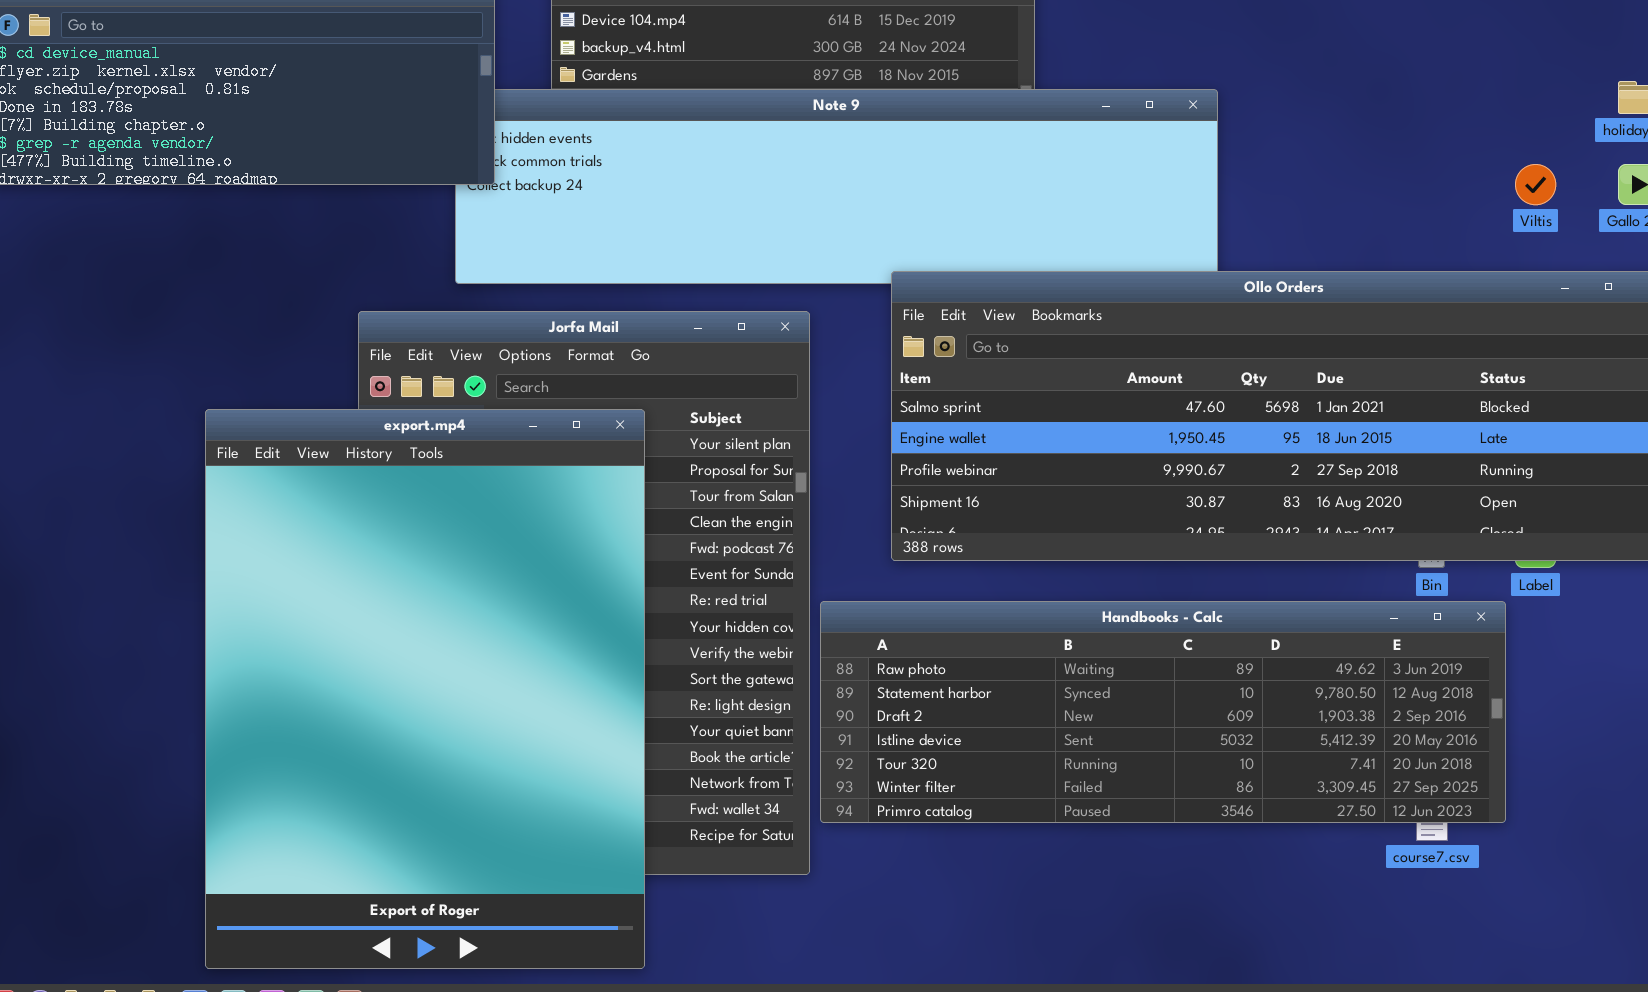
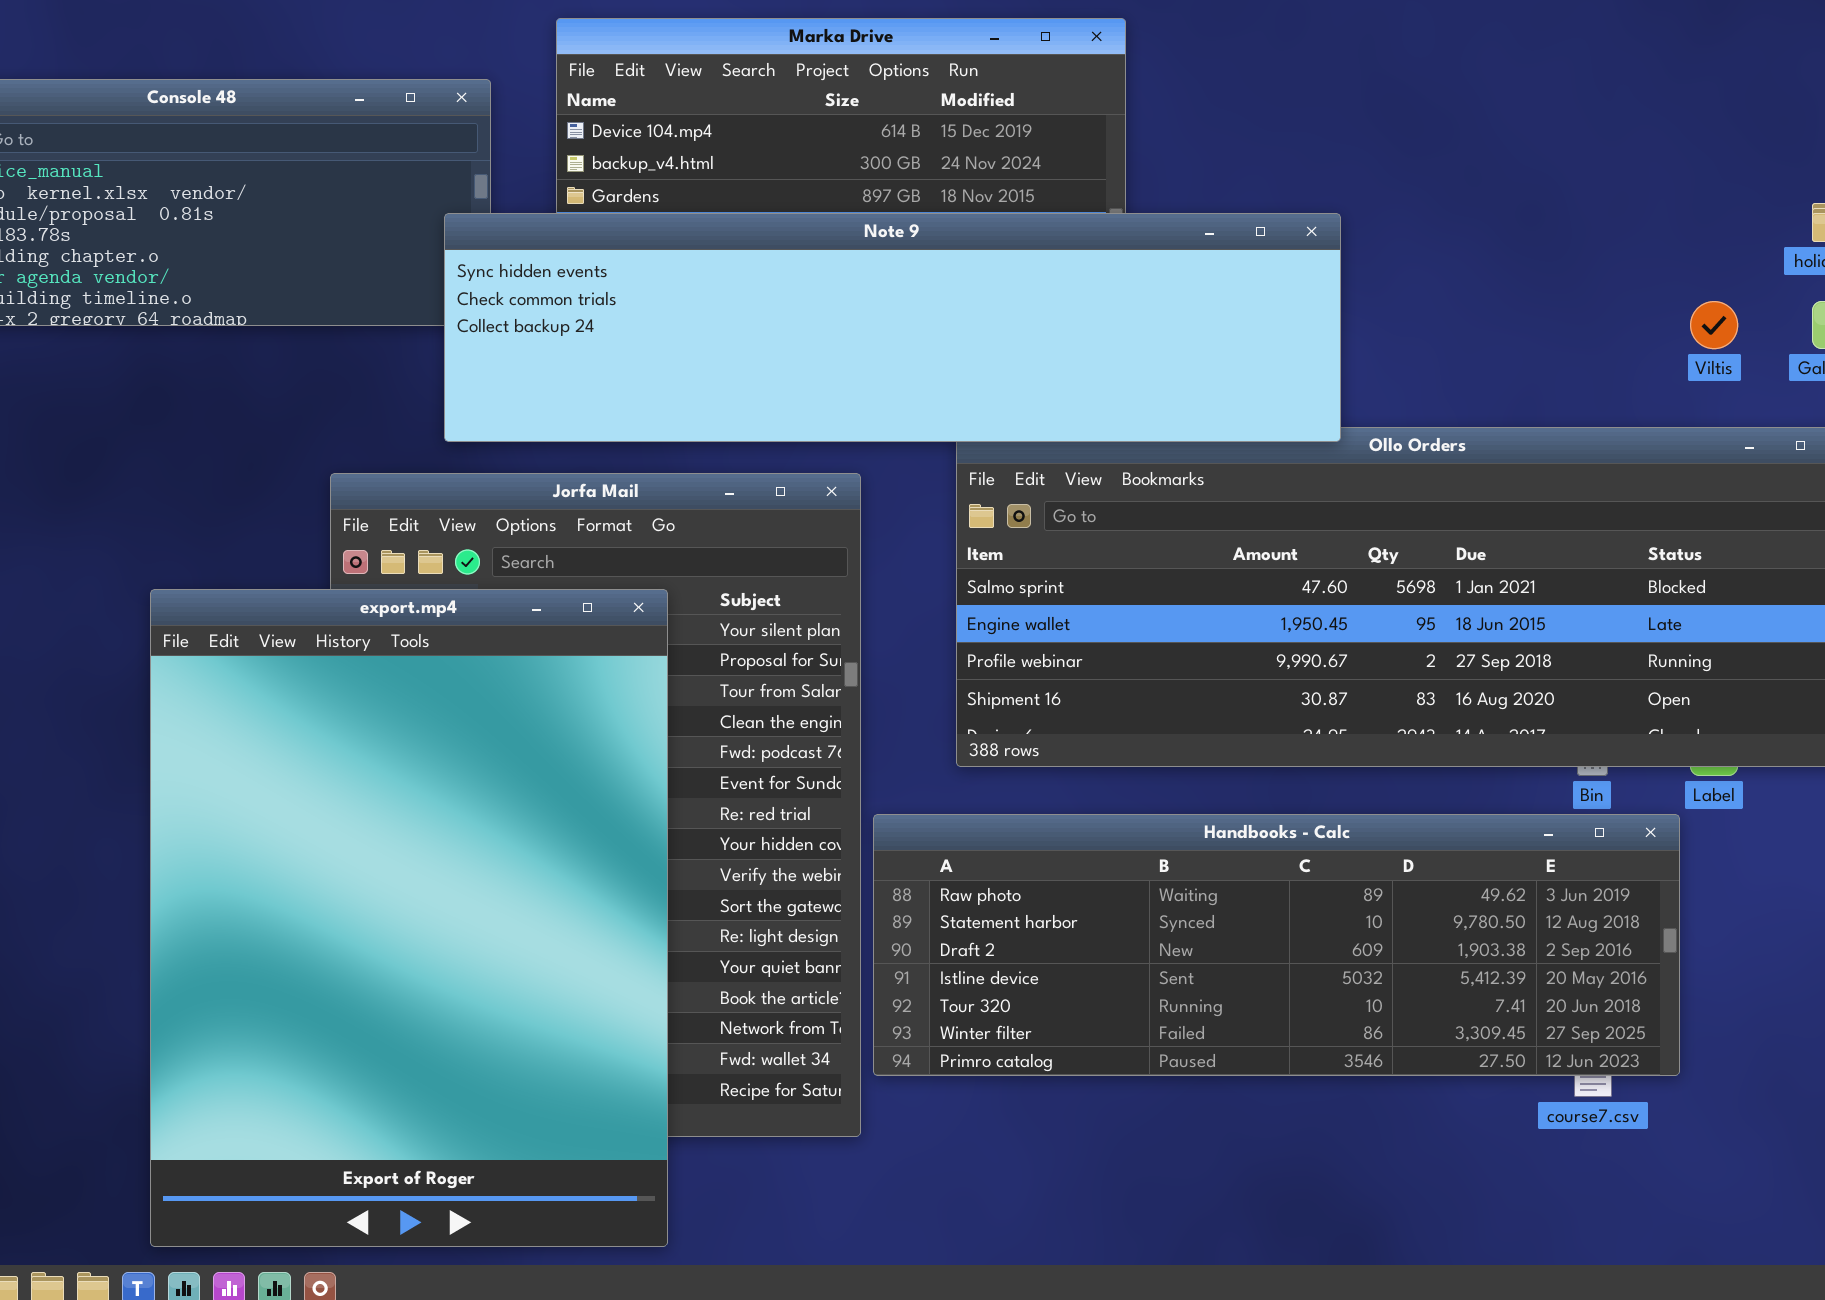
Note 9: [455,89,1218,284] -> [444,213,1341,442], raised

